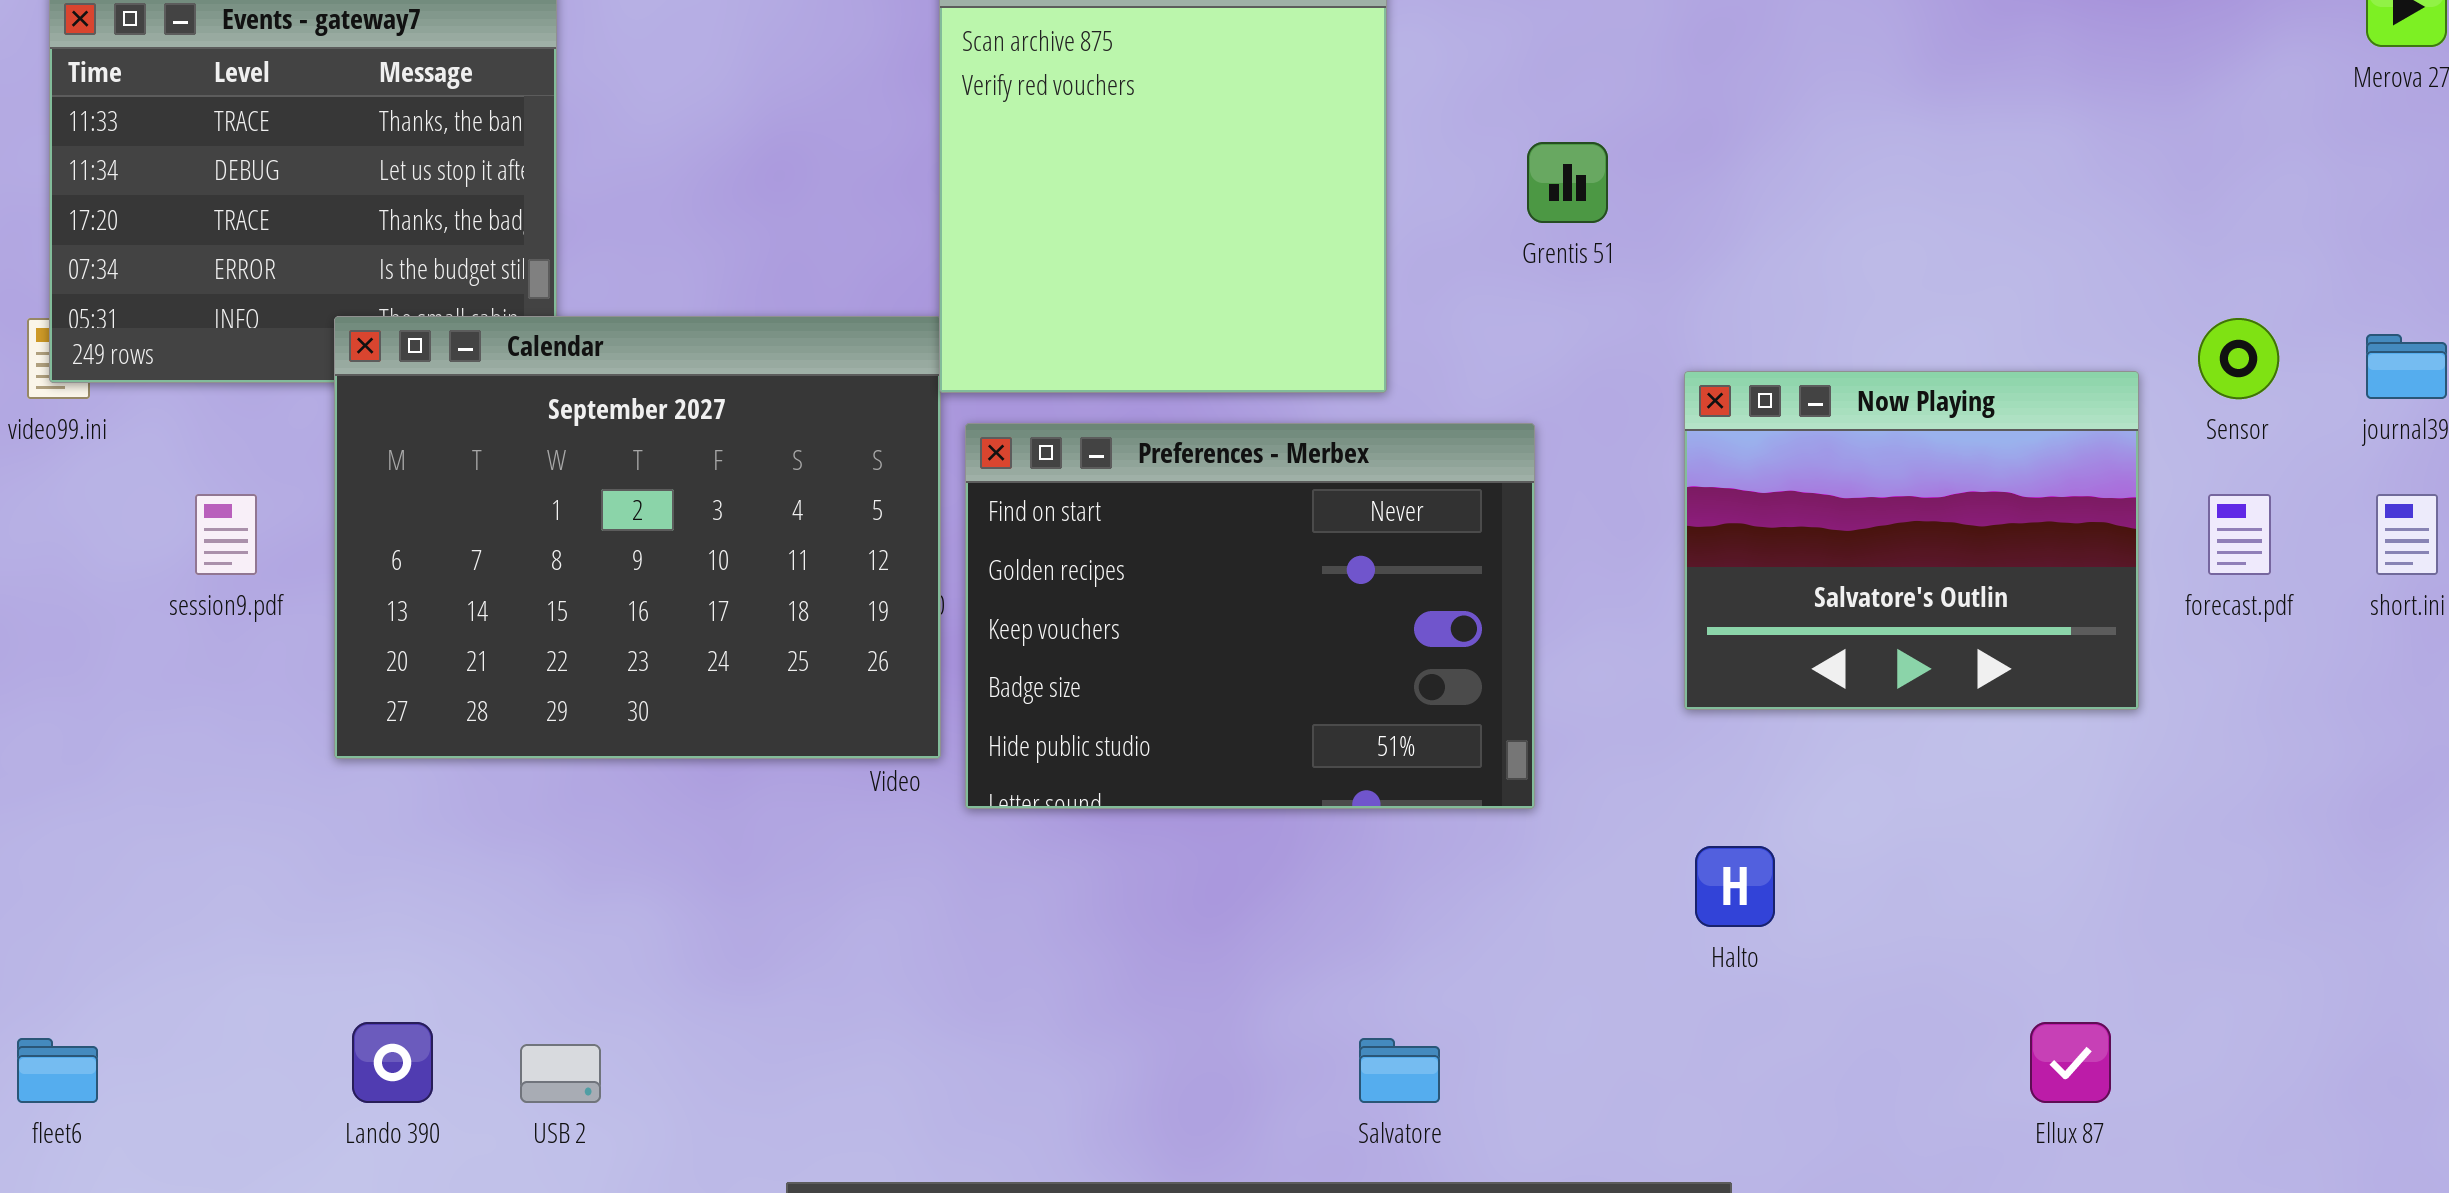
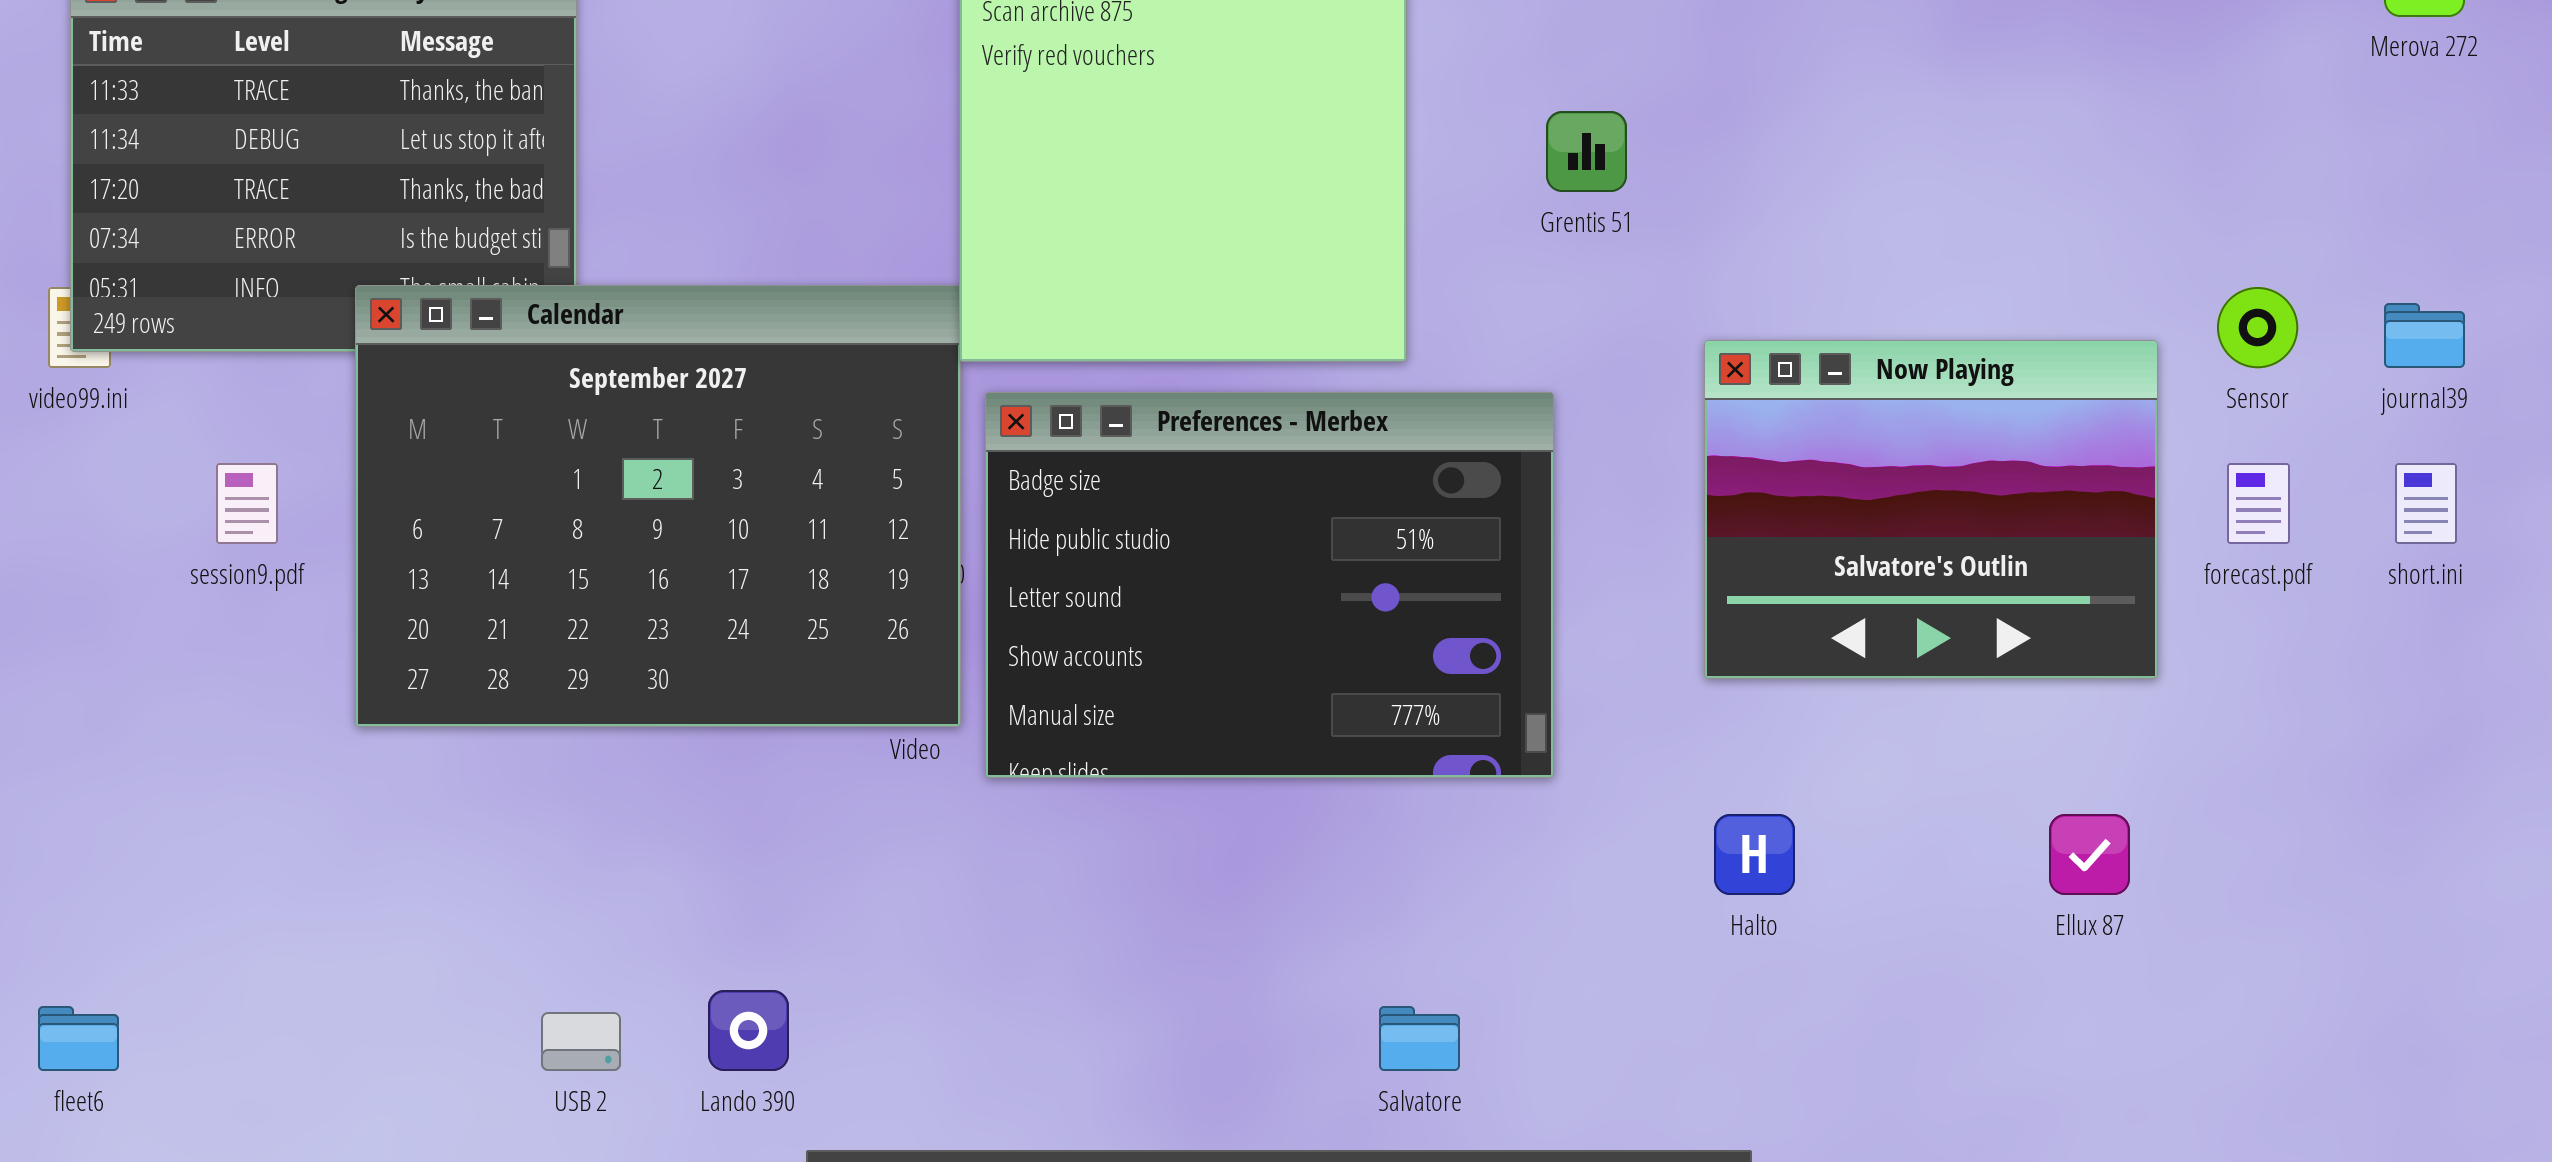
Preferences - Merbex: [965,423,1535,809] -> [985,392,1554,778], scrolled down 3 rows
Lando 390: [352,1022,433,1103] -> [708,990,789,1071], moved
Ellux 87: [2030,1022,2111,1103] -> [2049,814,2130,895], moved

